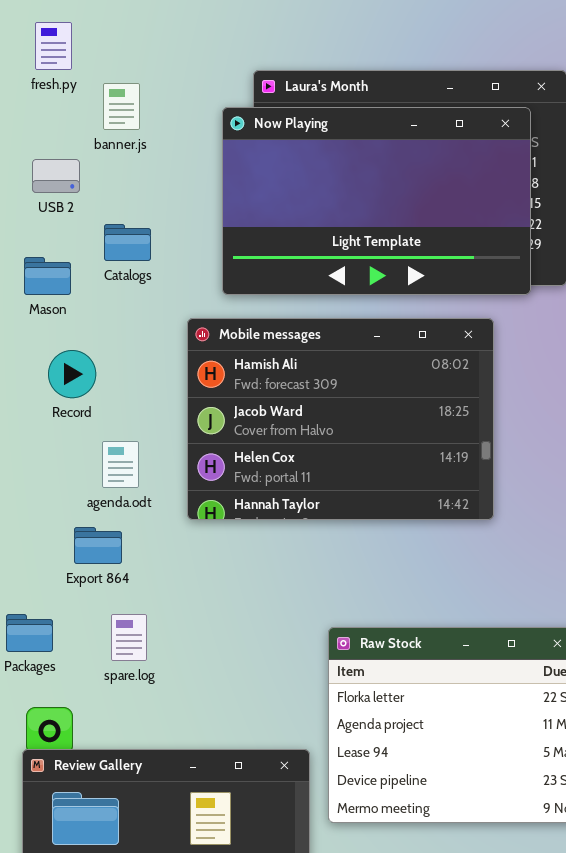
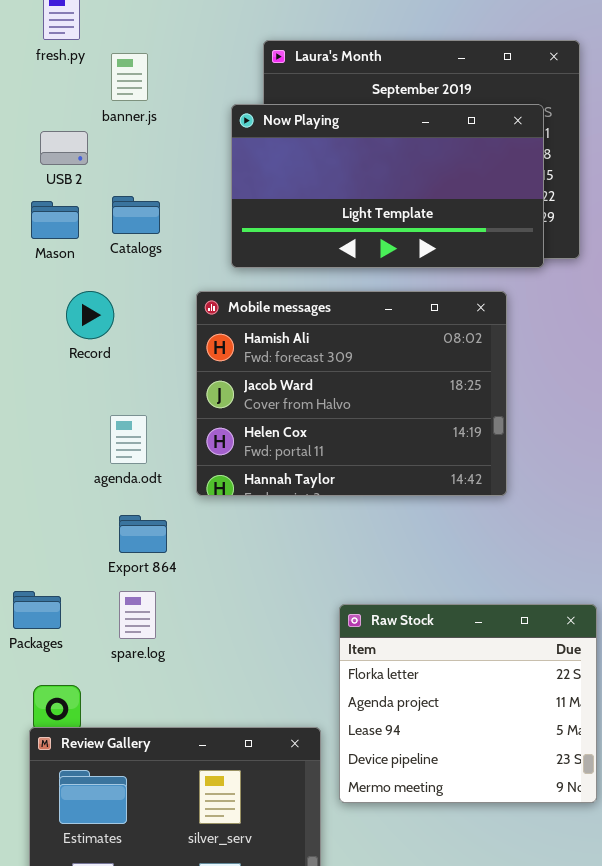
Now Playing: [222,107,531,295] -> [231,104,544,268], resized
Mason: [24,257,71,295] -> [31,201,79,239], moved
Record: [48,350,96,398] -> [66,291,114,339], moved
Export 864: [74,527,122,564] -> [119,515,167,553], moved

